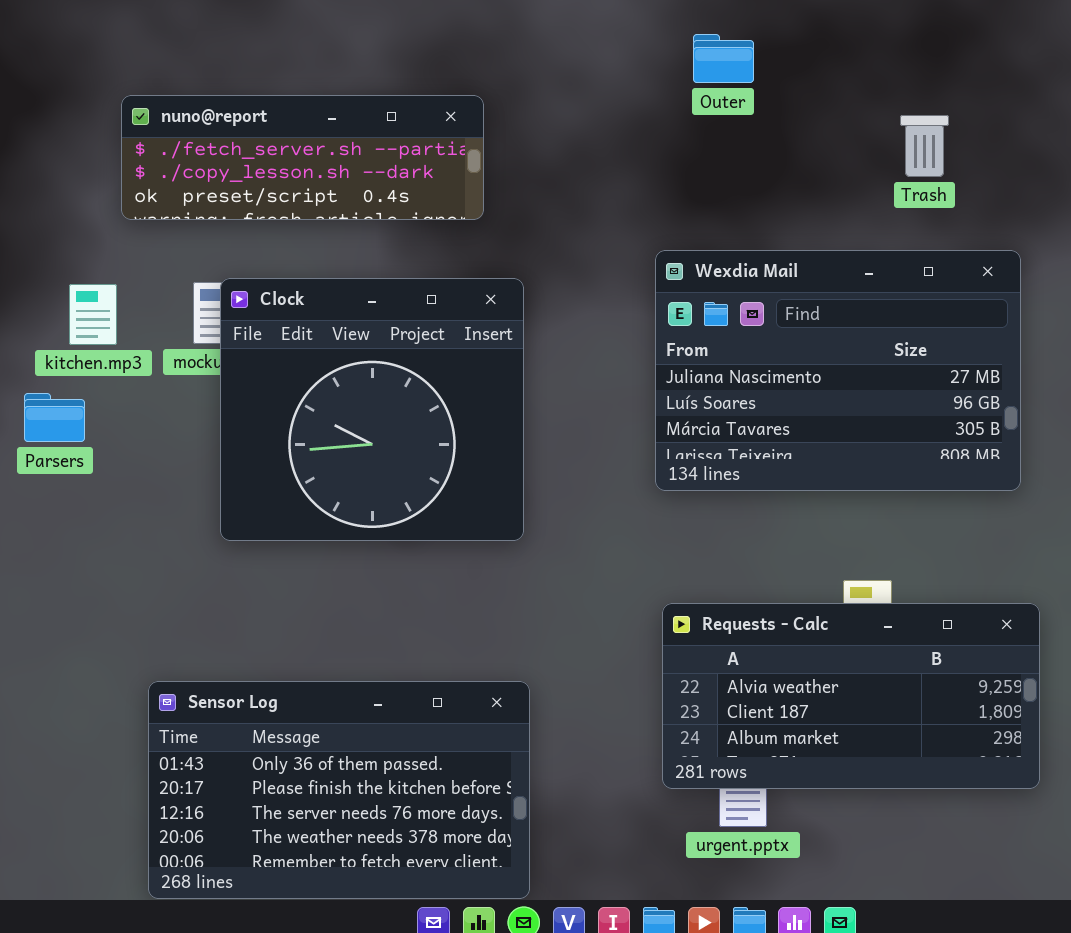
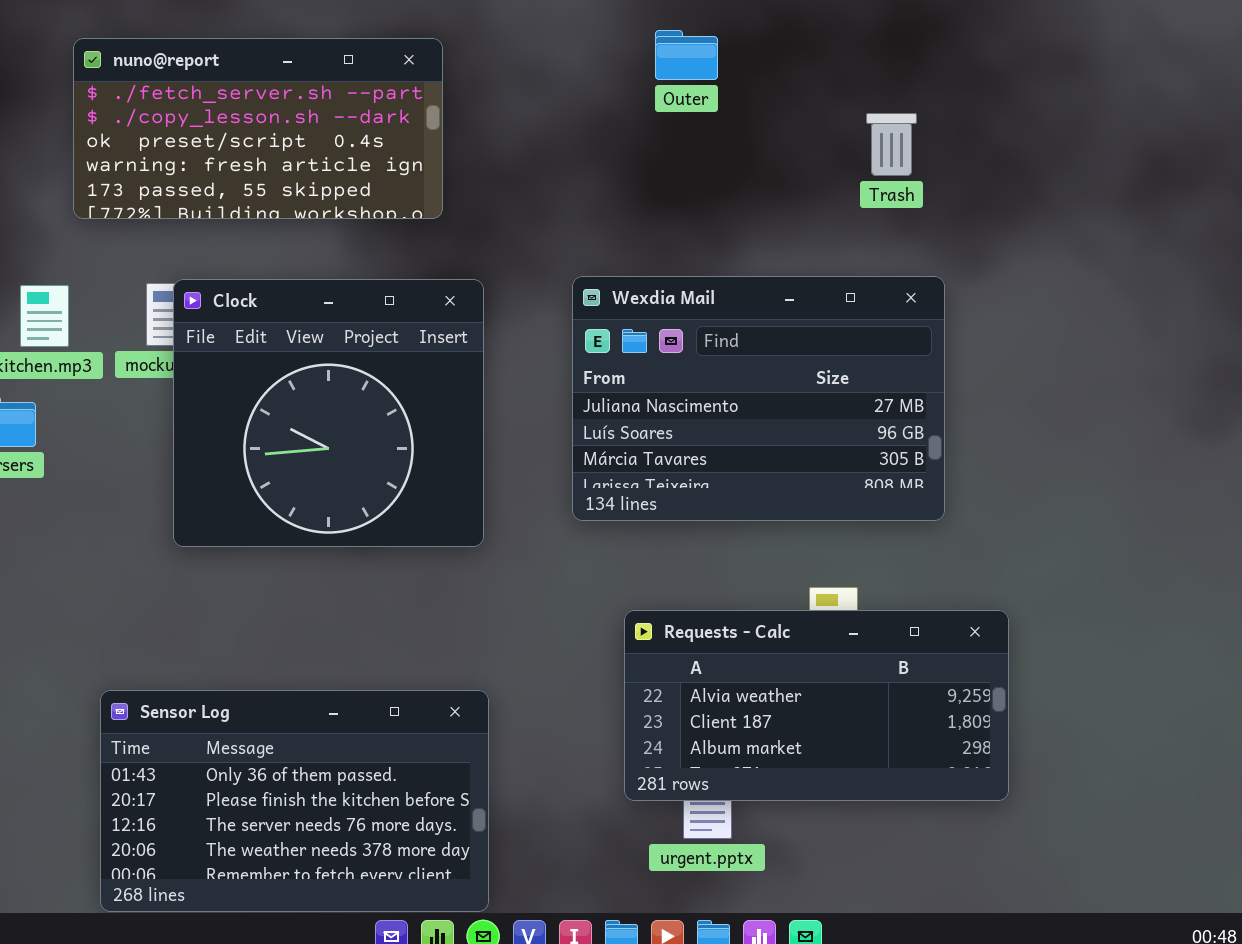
nuno@report: [121,95,484,220] -> [73,38,443,219], resized
Wexdia Mail: [655,250,1021,491] -> [572,276,945,521], moved

